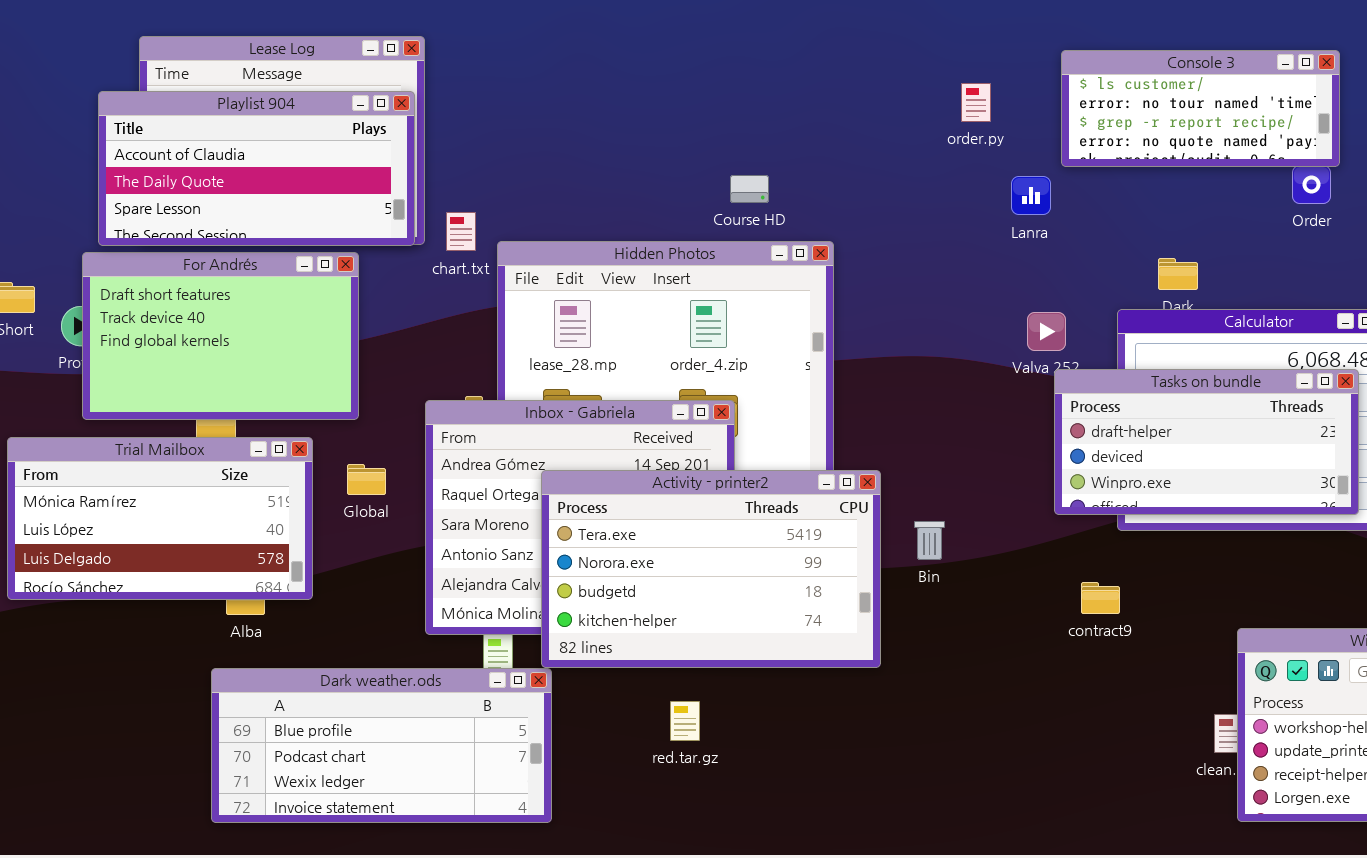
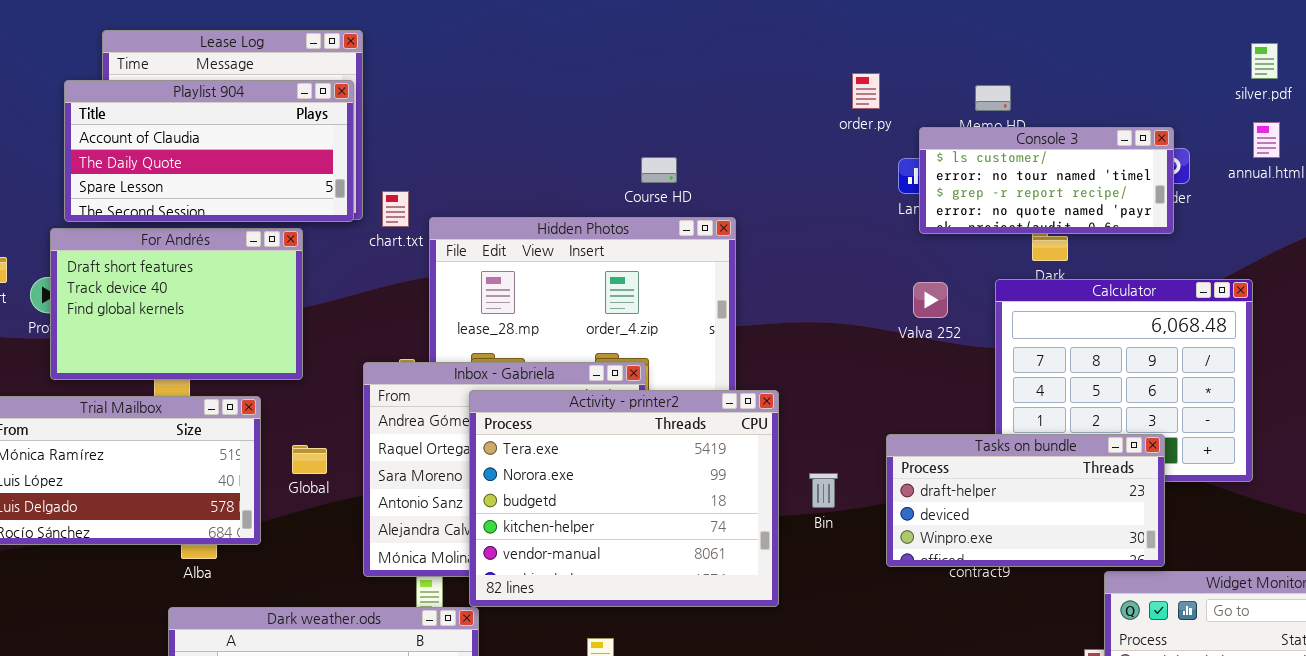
Console 3: [1061,50,1340,167] -> [919,127,1174,234], moved
Tasks on bundle: [1054,369,1359,515] -> [886,434,1165,567], moved
Global: [347,464,386,495] -> [292,445,327,474], moved
Activity - printer2: [541,470,881,668] -> [469,390,779,607], resized

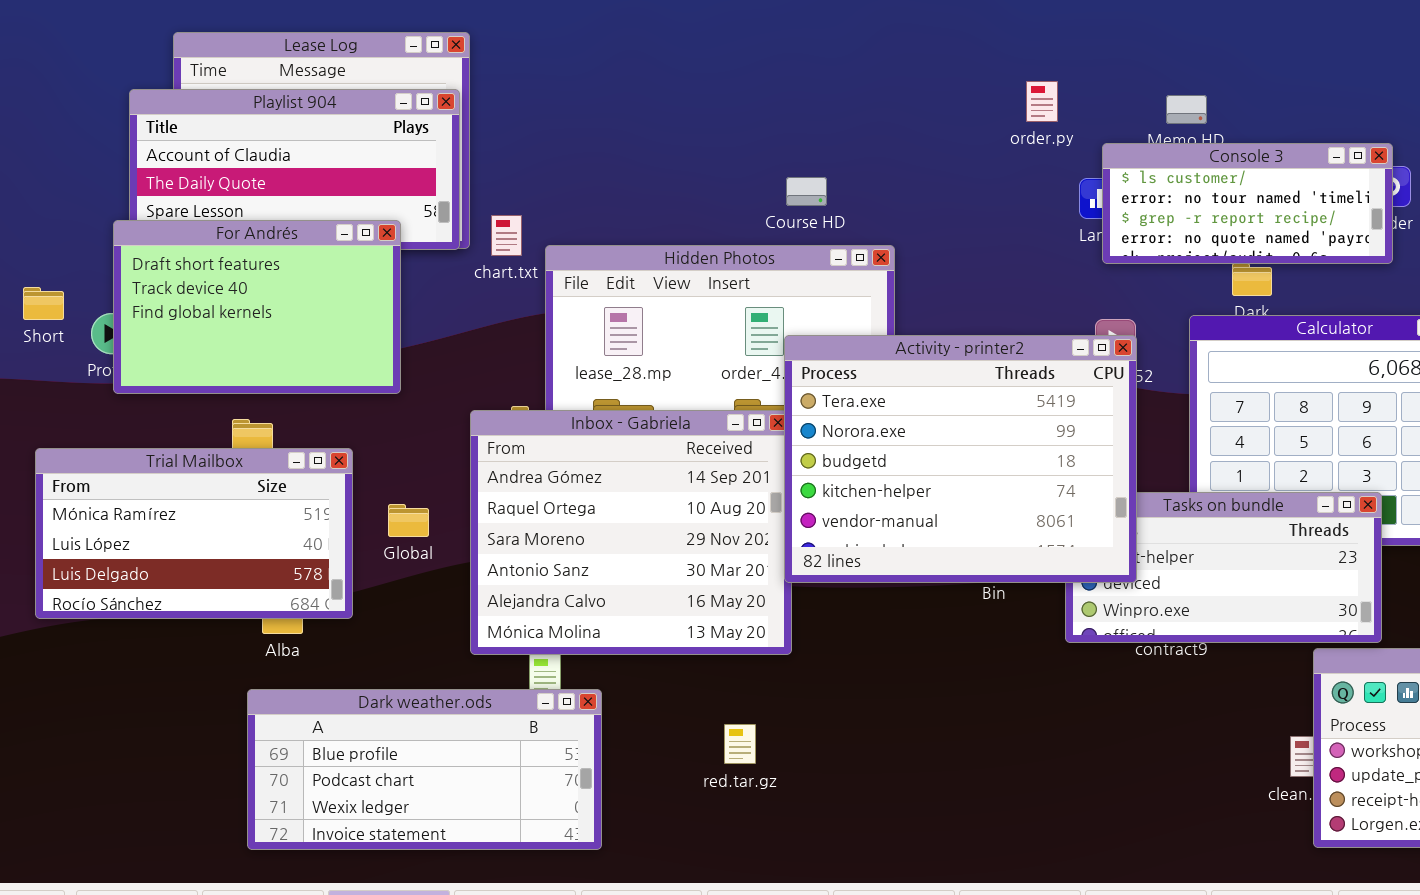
For Andrés: [50,228,303,380] -> [113,220,401,394], moved
Activity - printer2: [469,390,779,607] -> [784,335,1137,583], moved

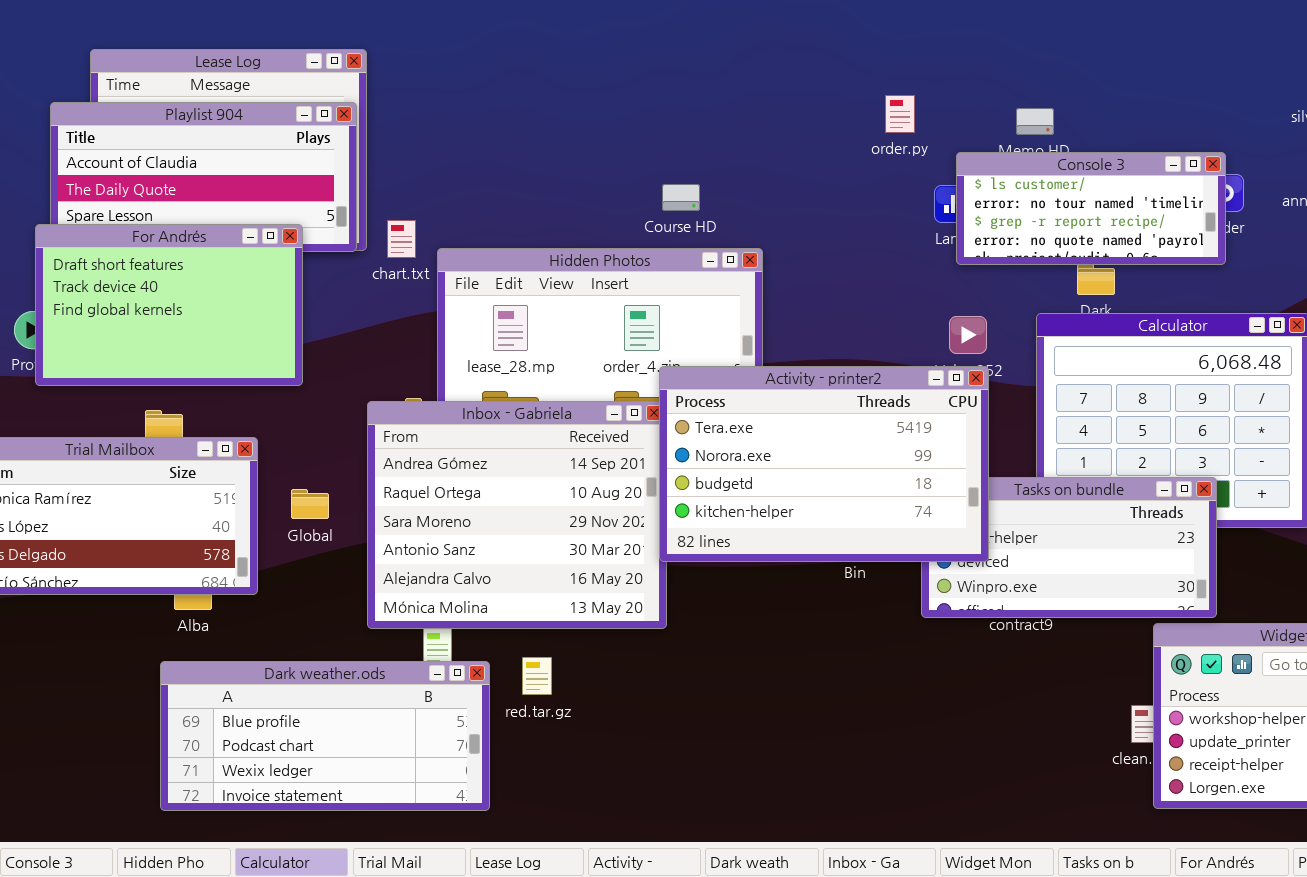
Activity - printer2: [784,335,1137,583] -> [659,366,989,562], resized
red.tar.gz: [724,724,756,764] -> [522,657,552,695], moved

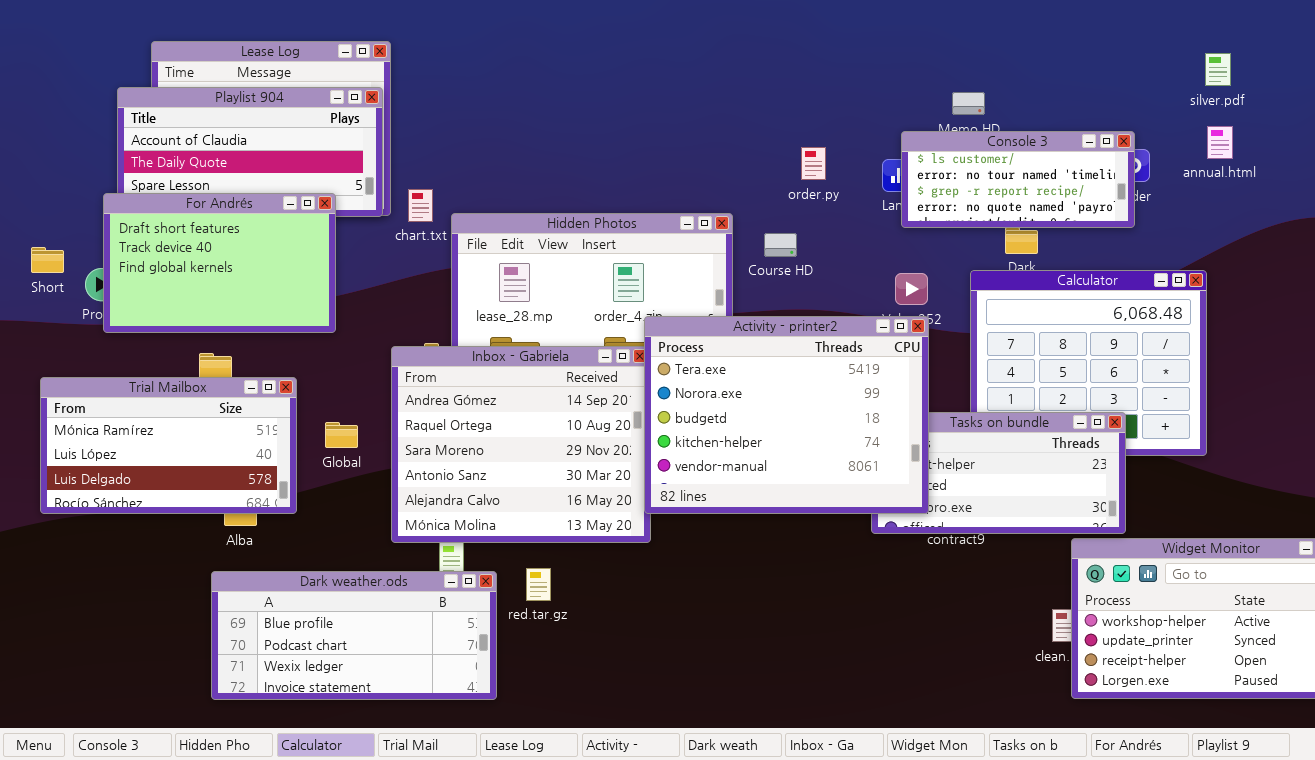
order.py: [885,95,915,133] -> [801,147,826,180], moved
Course HD: [662,184,700,211] -> [764,233,797,257], moved
Activity - printer2: [659,366,989,562] -> [644,316,929,514], resized

